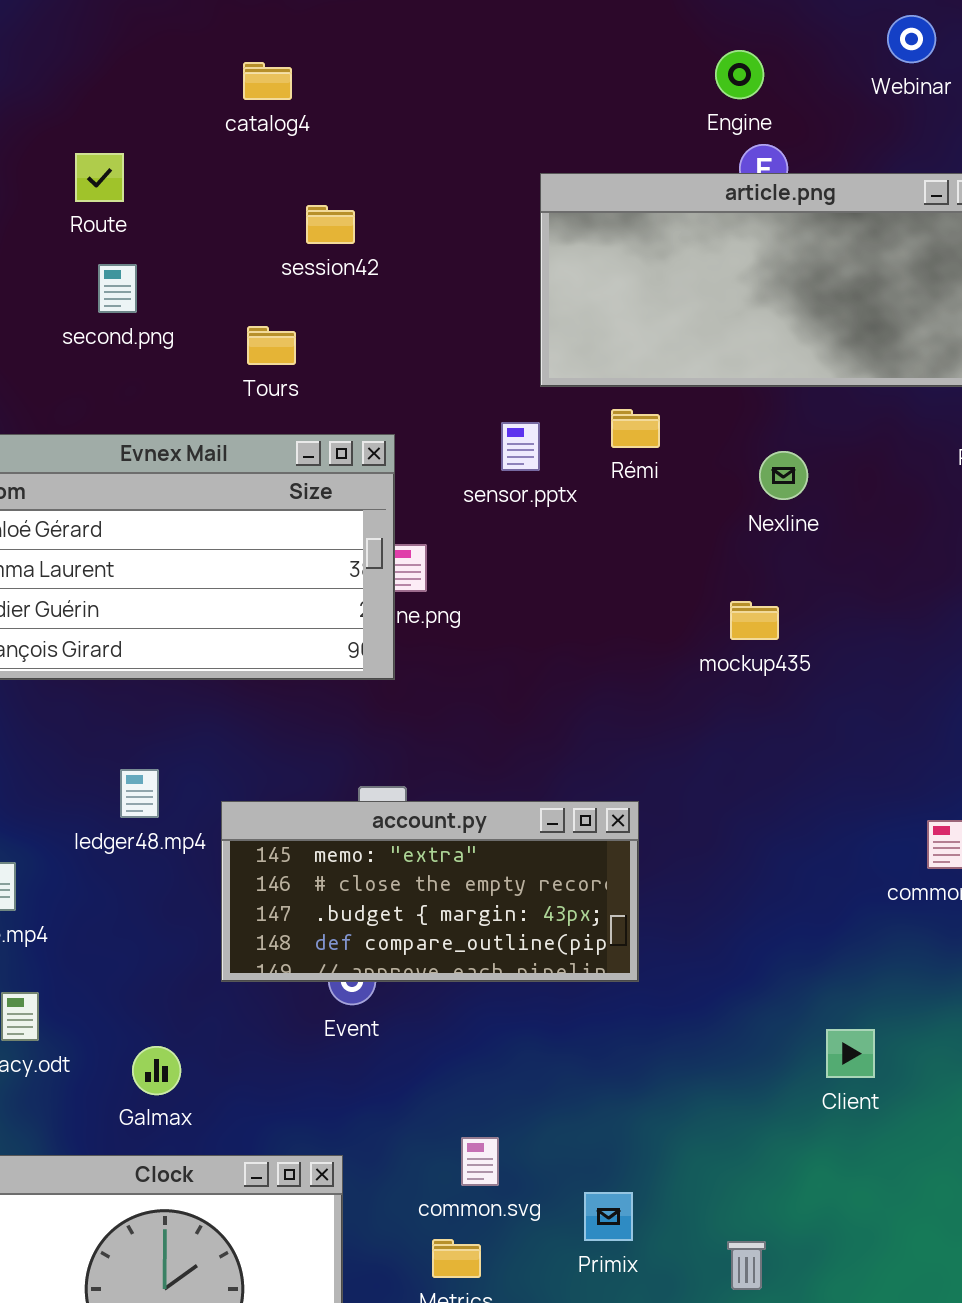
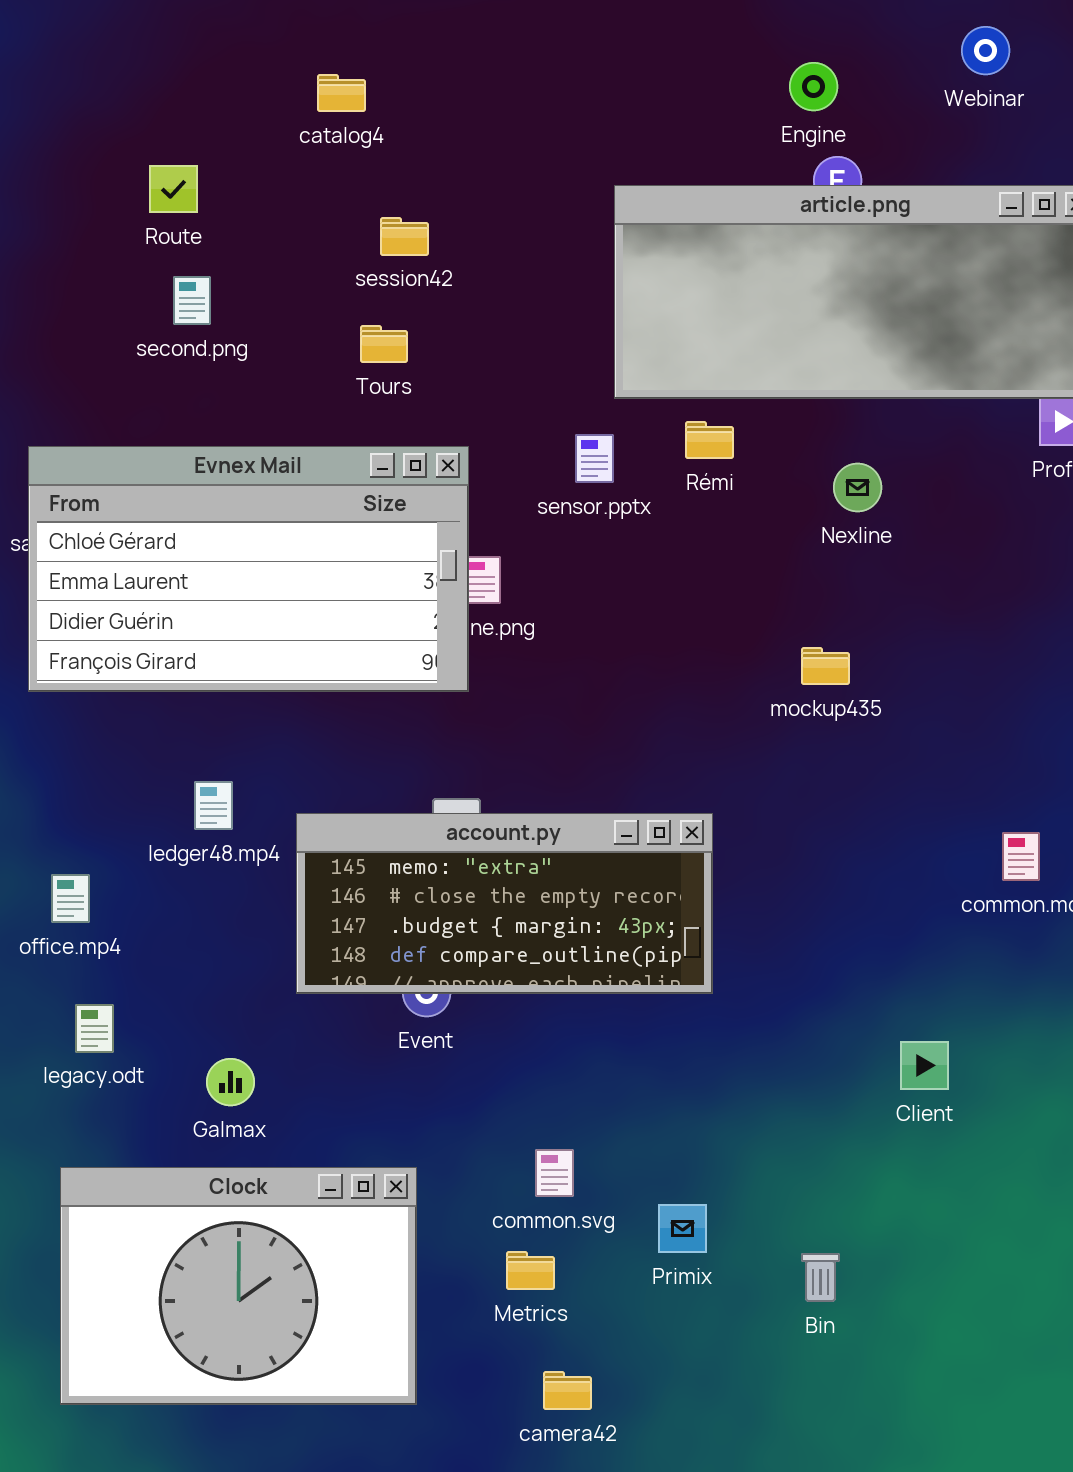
Tours: [247,326,296,365] -> [360,325,408,363], moved
mockup435: [730,601,779,640] -> [801,647,850,685], moved

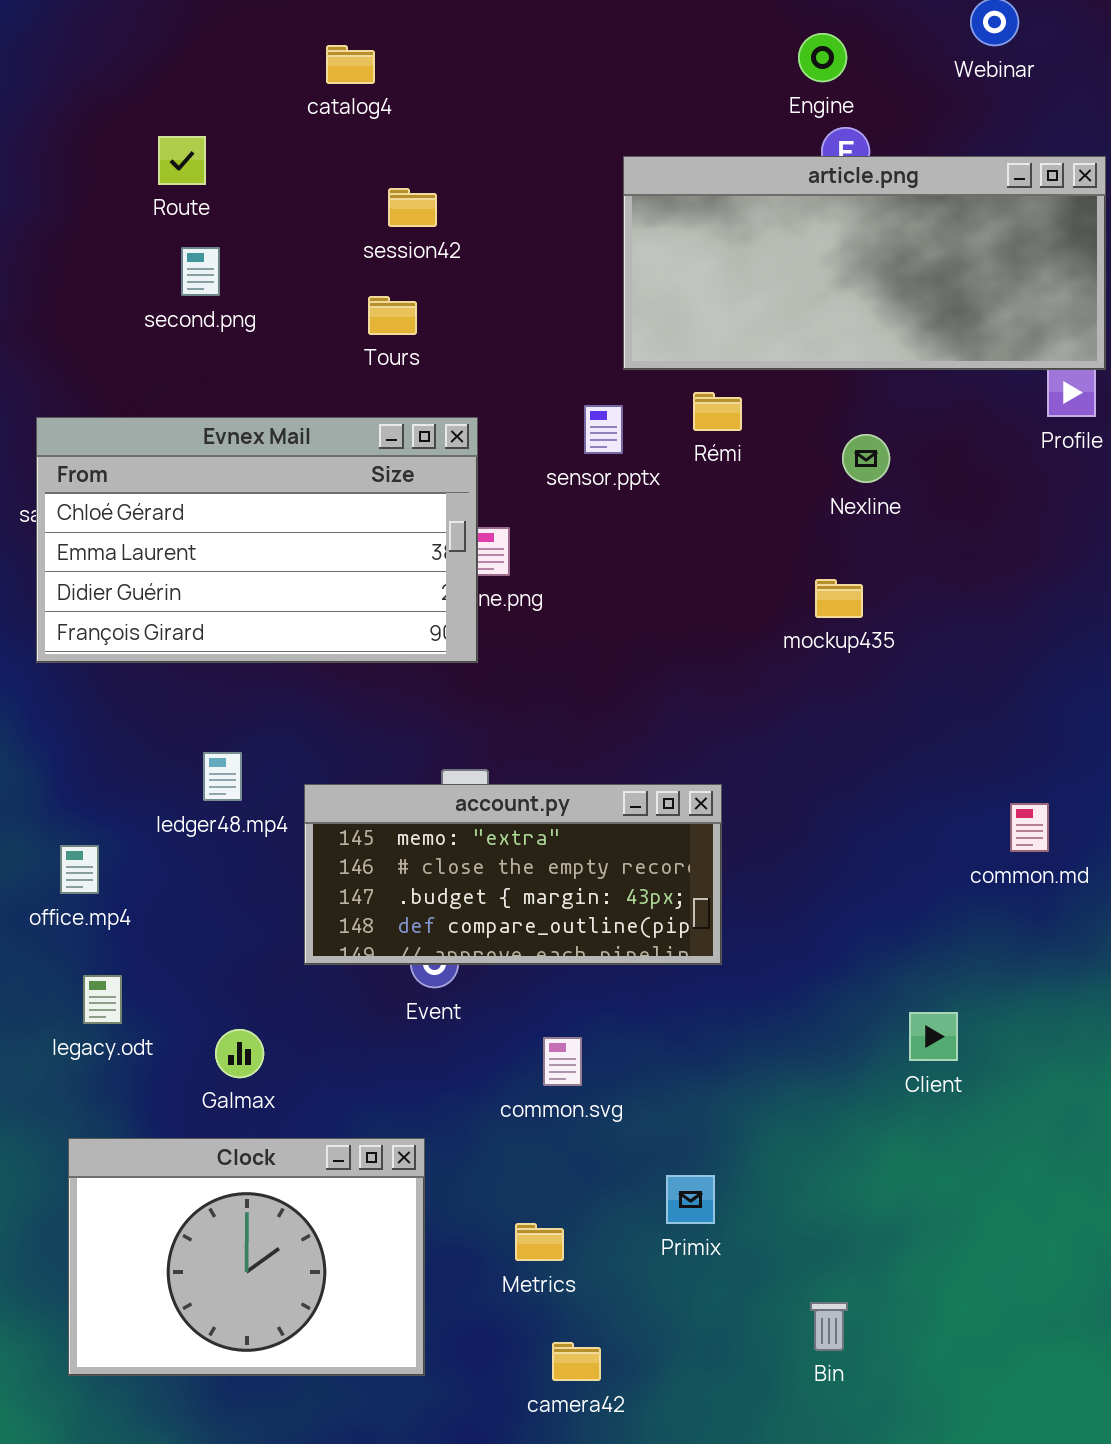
mockup435: [801,647,850,685] -> [815,579,863,618], moved
common.svg: [535,1149,574,1197] -> [543,1037,582,1086], moved
Bin: [801,1253,840,1302] -> [810,1302,848,1351], moved

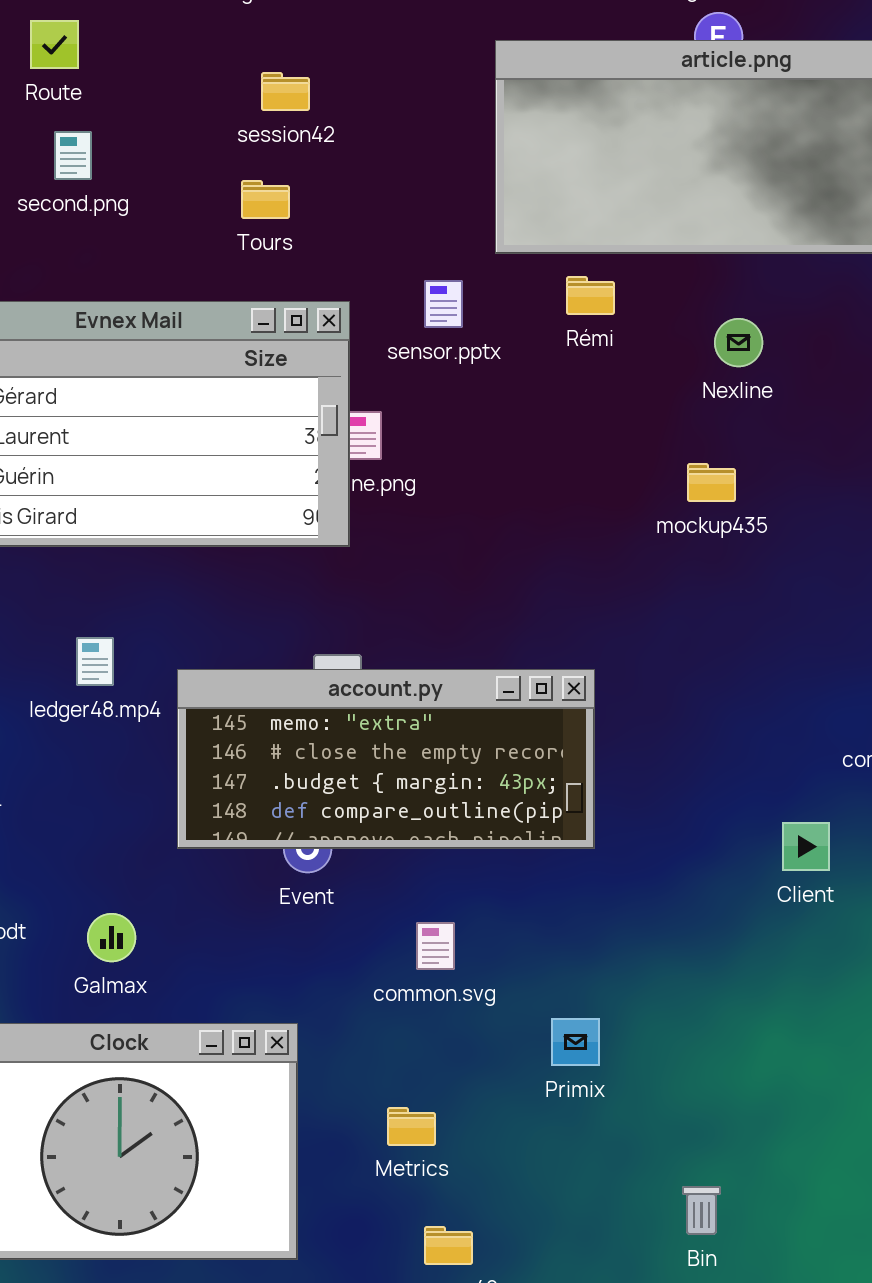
sensor.pptx: [584,405,623,454] -> [424,280,463,328], moved
Client: [909,1012,958,1061] -> [782,822,830,871], moved
Primix: [666,1175,715,1224] -> [551,1018,600,1066], moved

